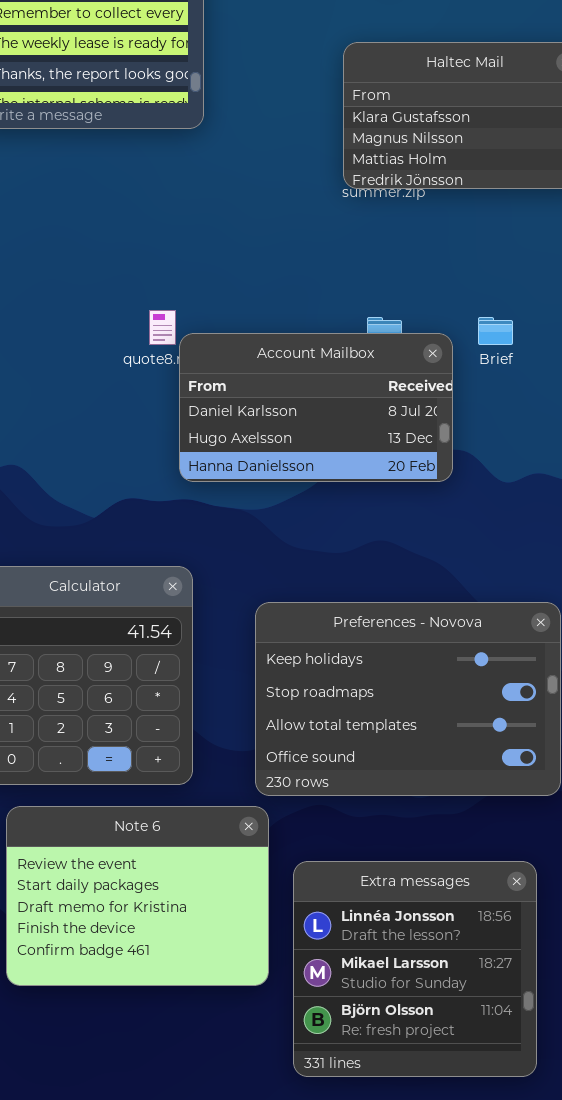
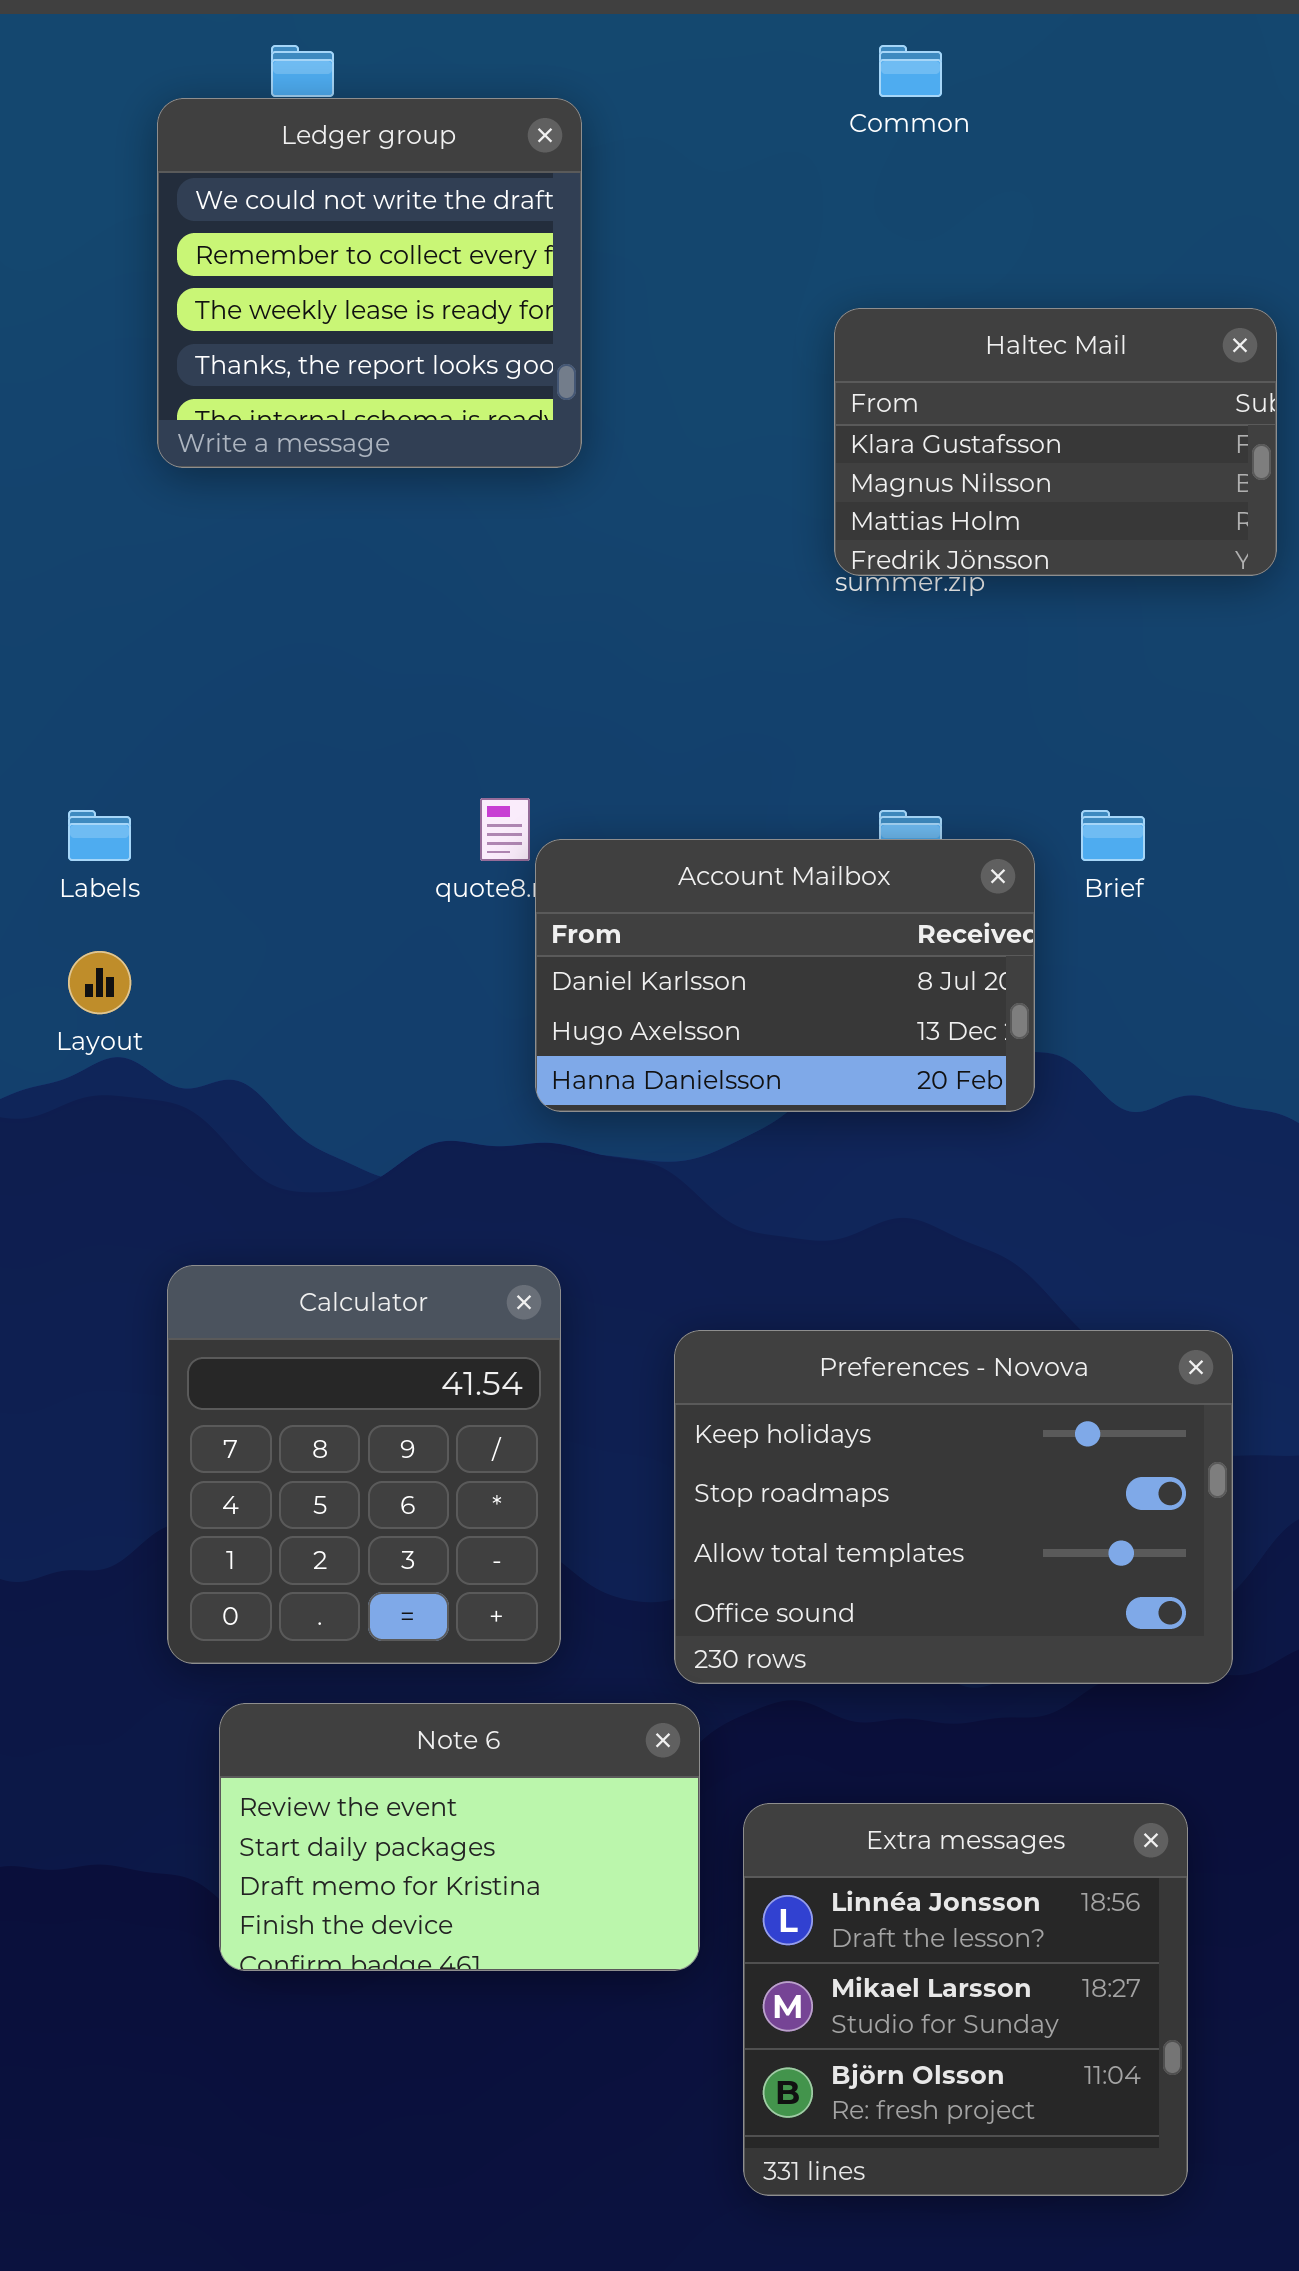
Note 6: [6,806,269,986] -> [219,1703,700,1971], resized

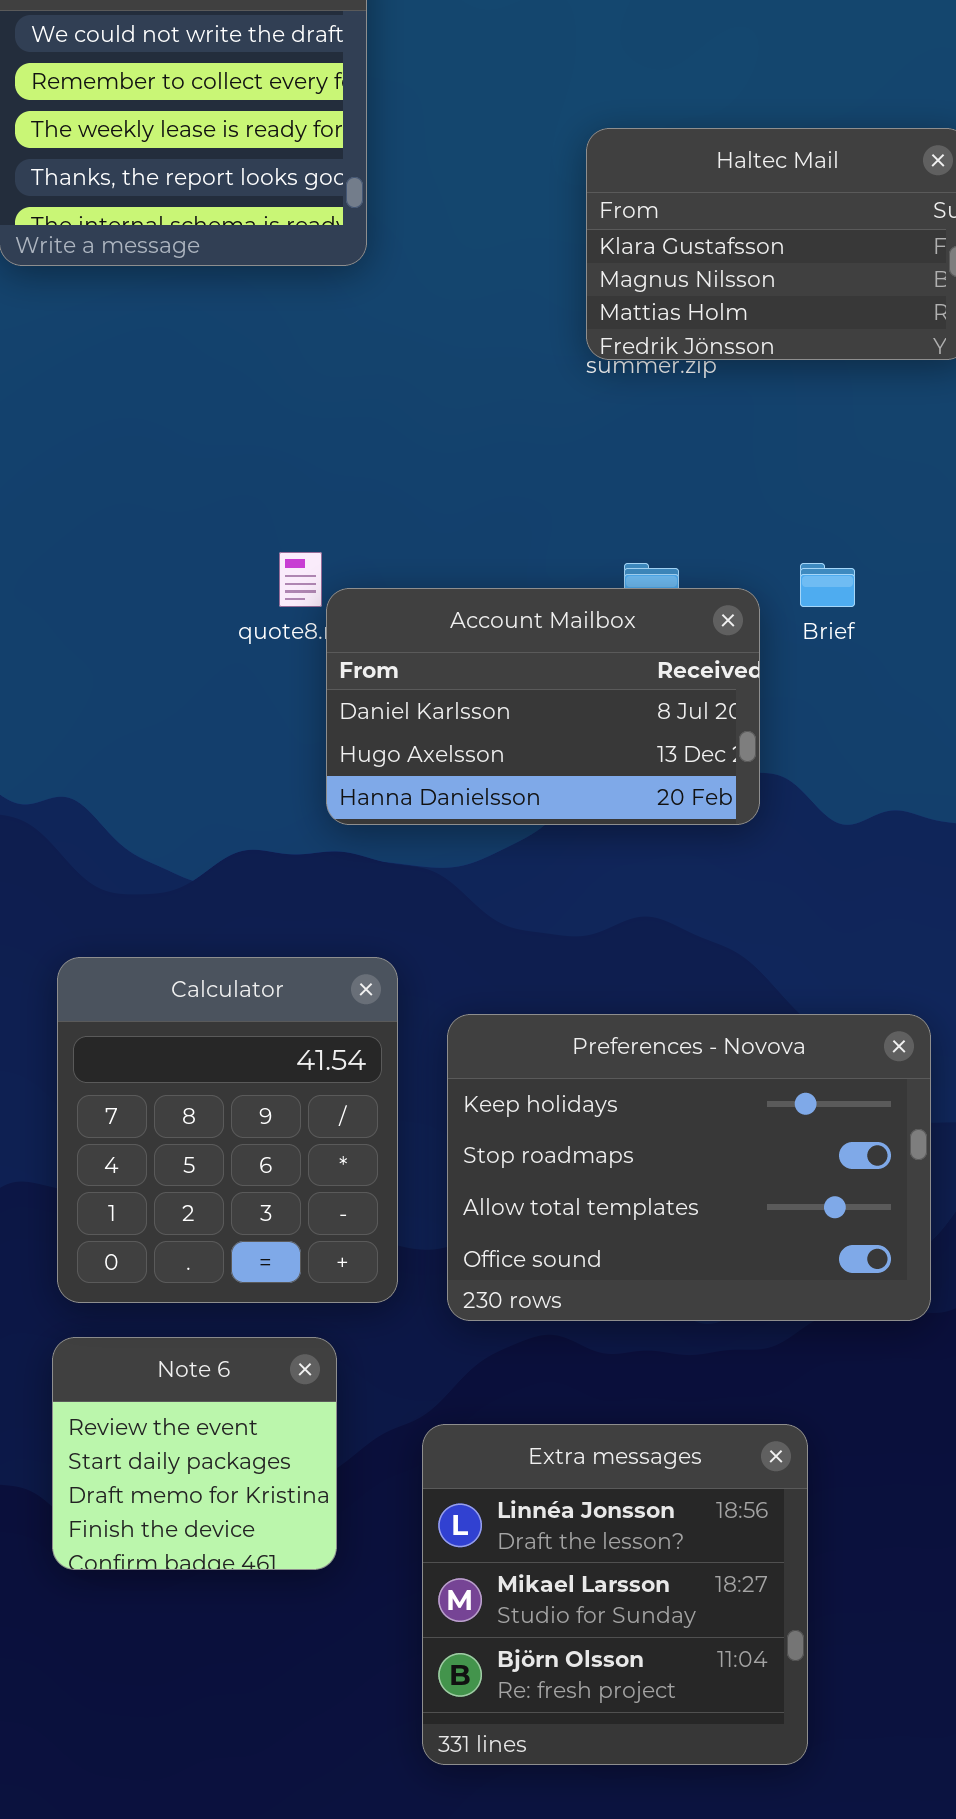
Calculator: [167,1265,561,1664] -> [57,957,398,1303], moved
Note 6: [219,1703,700,1971] -> [52,1337,337,1570], resized
Extra messages: [743,1803,1188,2196] -> [422,1424,808,1765], moved

